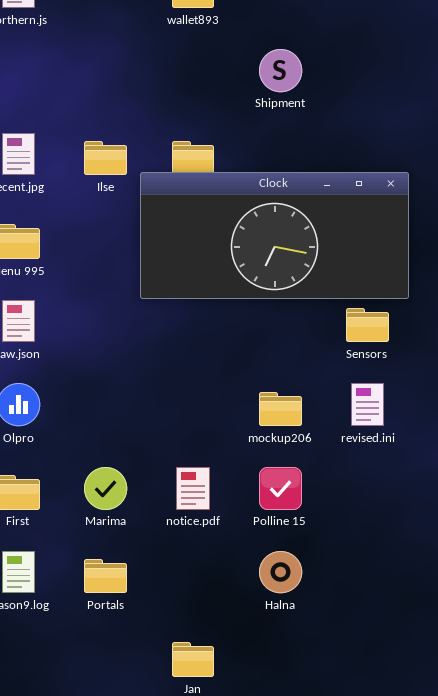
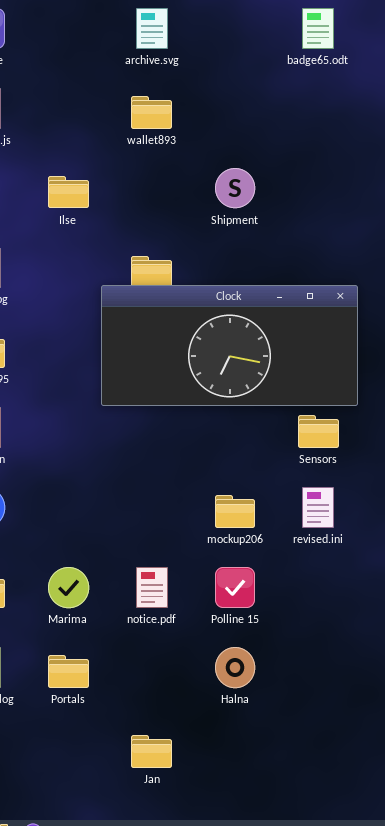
Ilse: [84,141,127,175] -> [48,176,89,208], moved

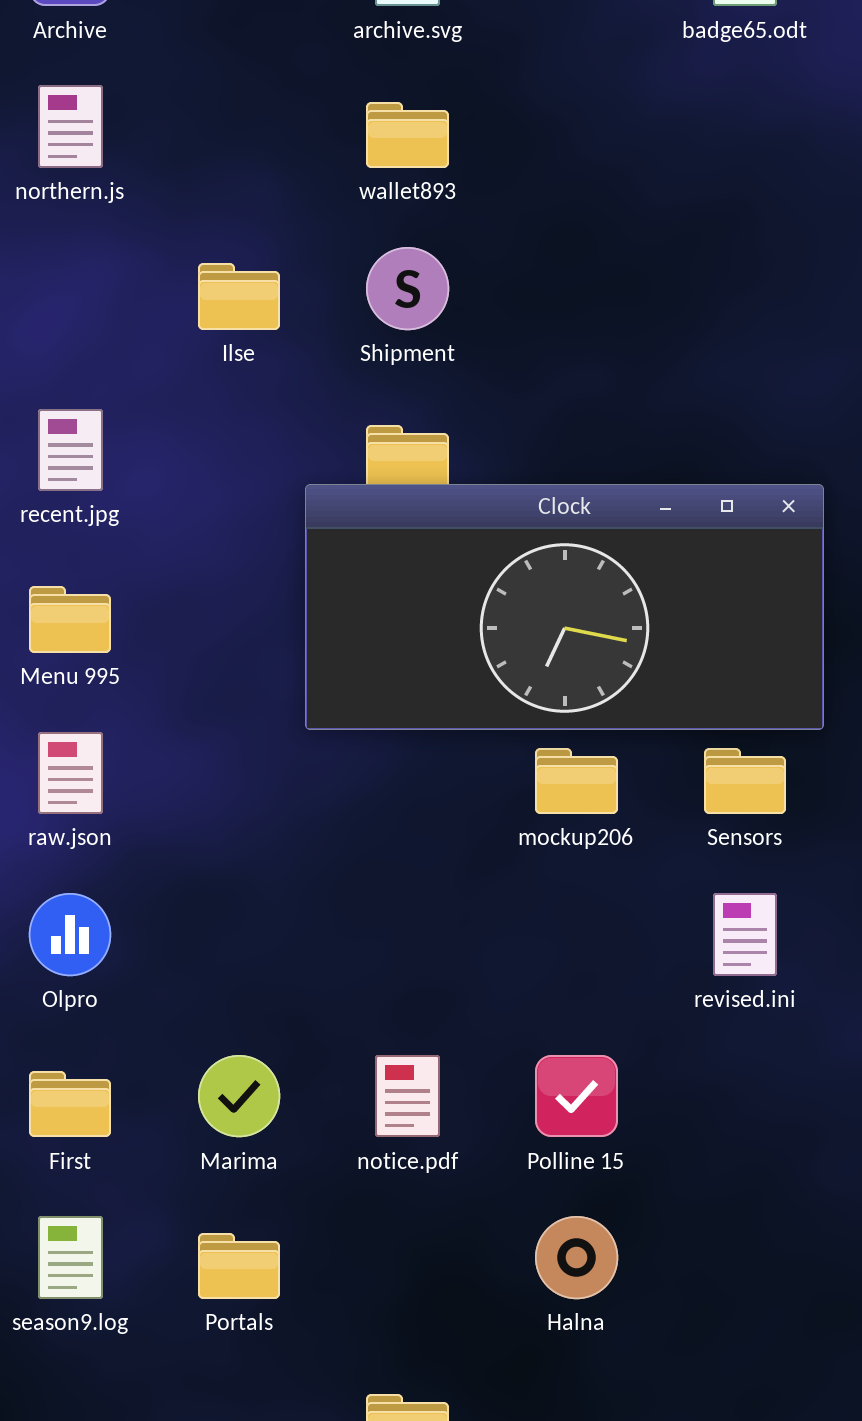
Shipment: [215,168,255,208] -> [366,247,449,330], moved
mockup206: [215,495,255,528] -> [535,748,618,814], moved

